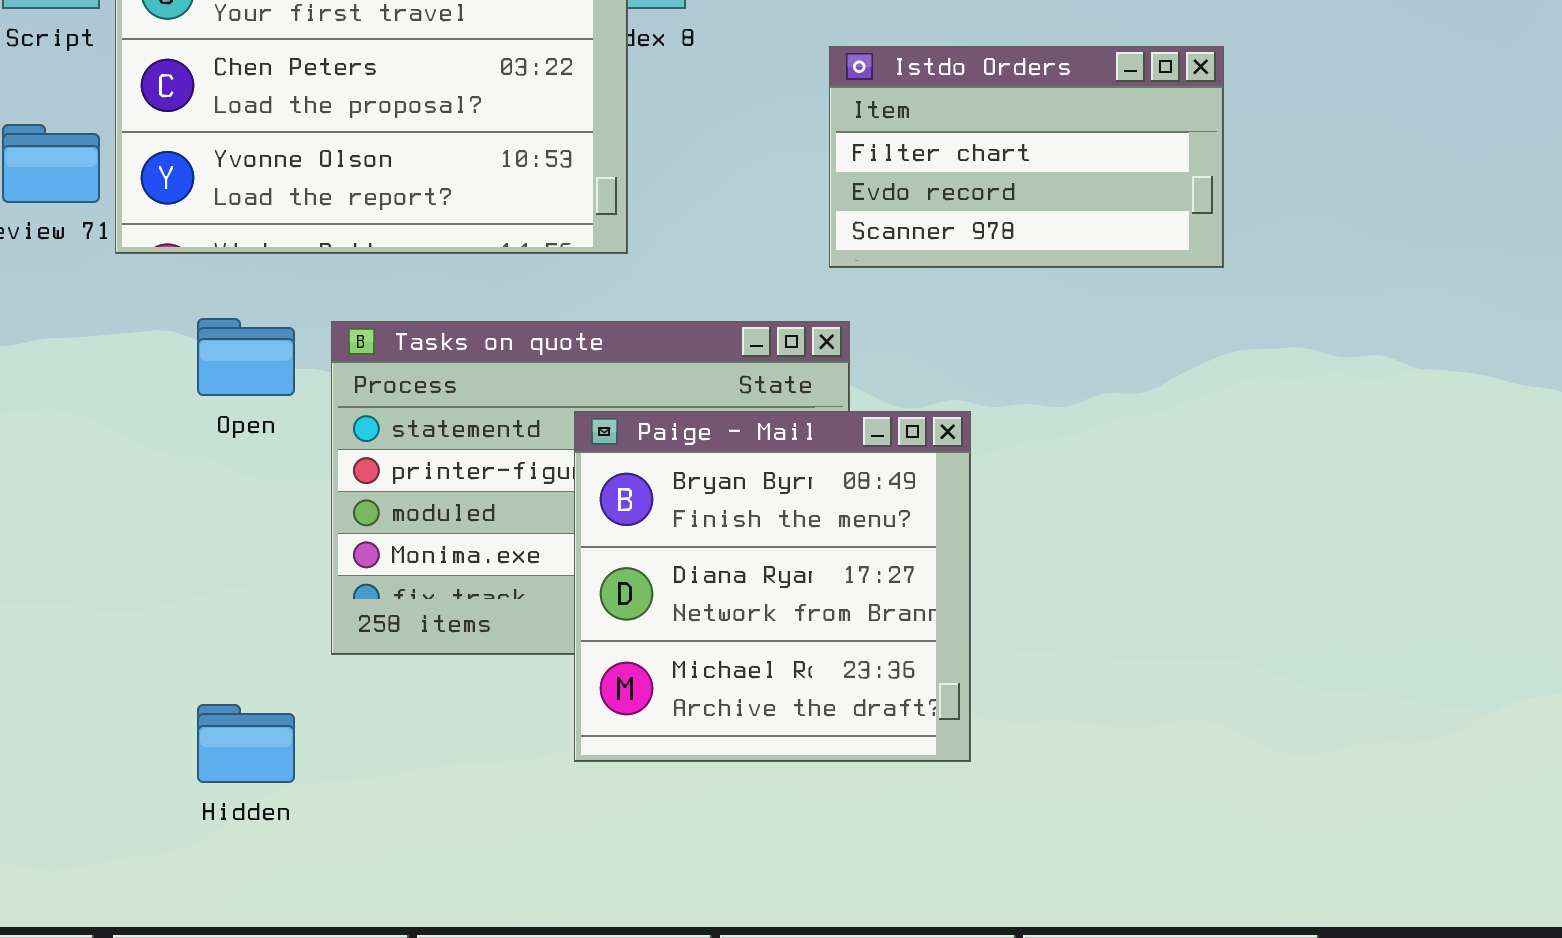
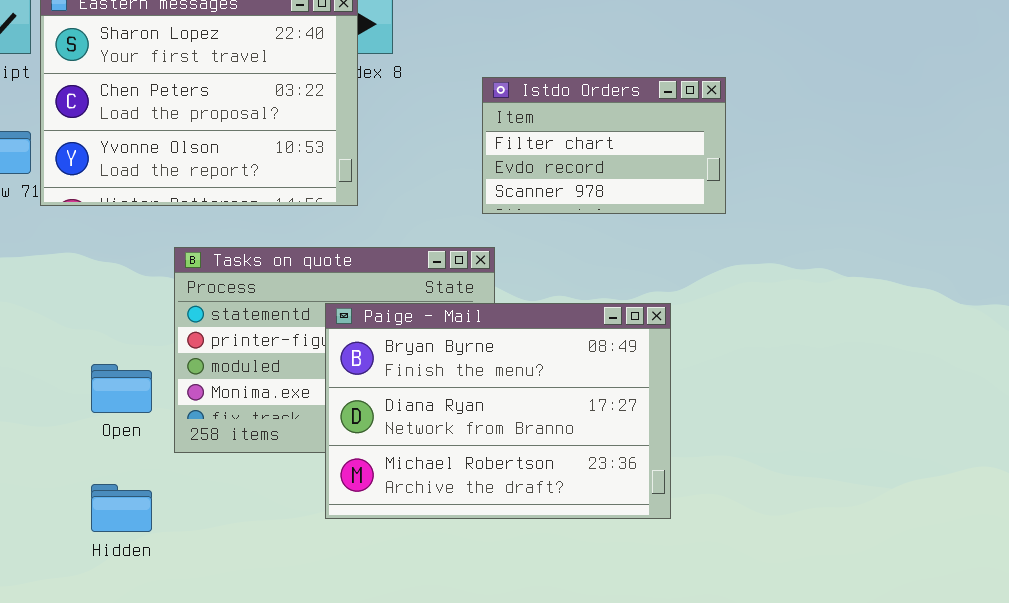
Open: [197,318,295,396] -> [91,364,152,413], moved
Paige - Mail: [574,411,971,762] -> [325,303,671,519], resized

